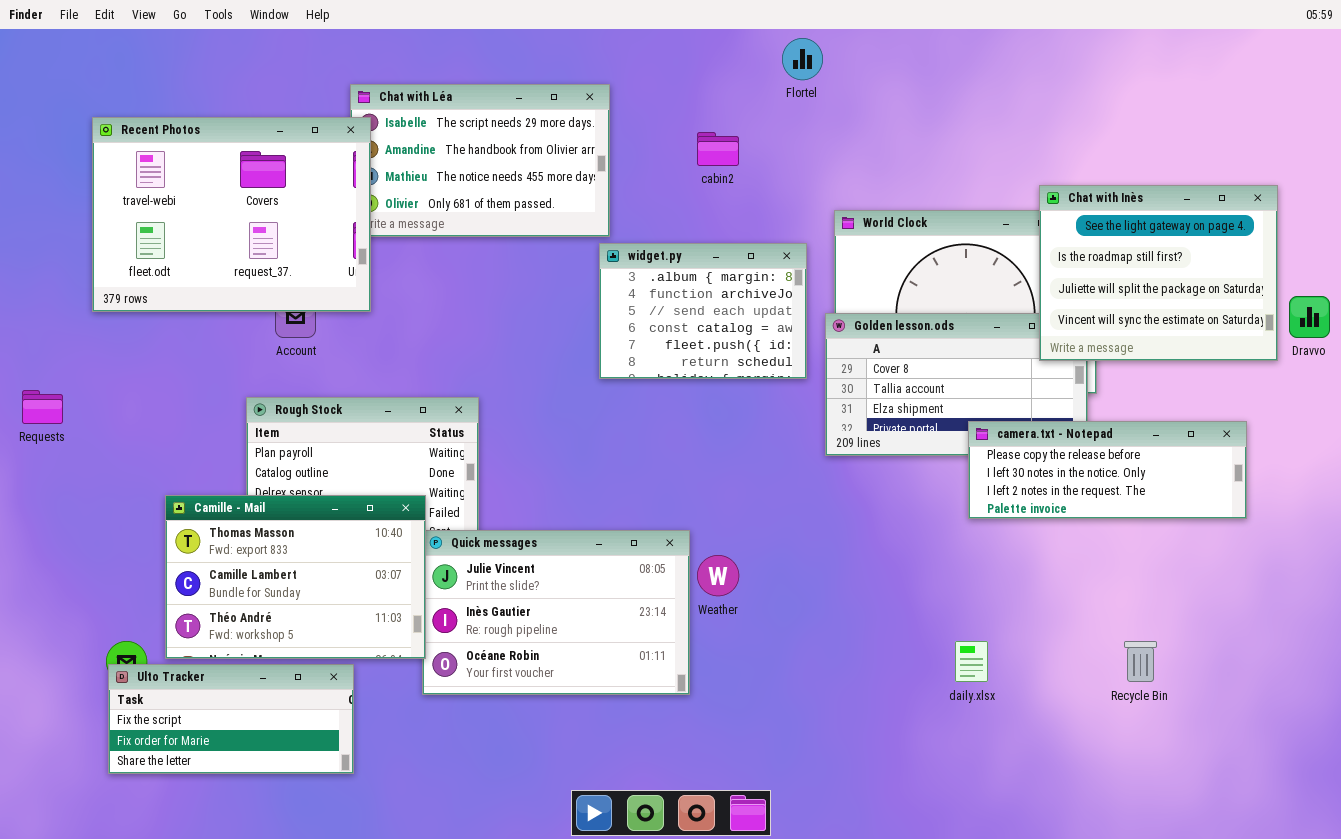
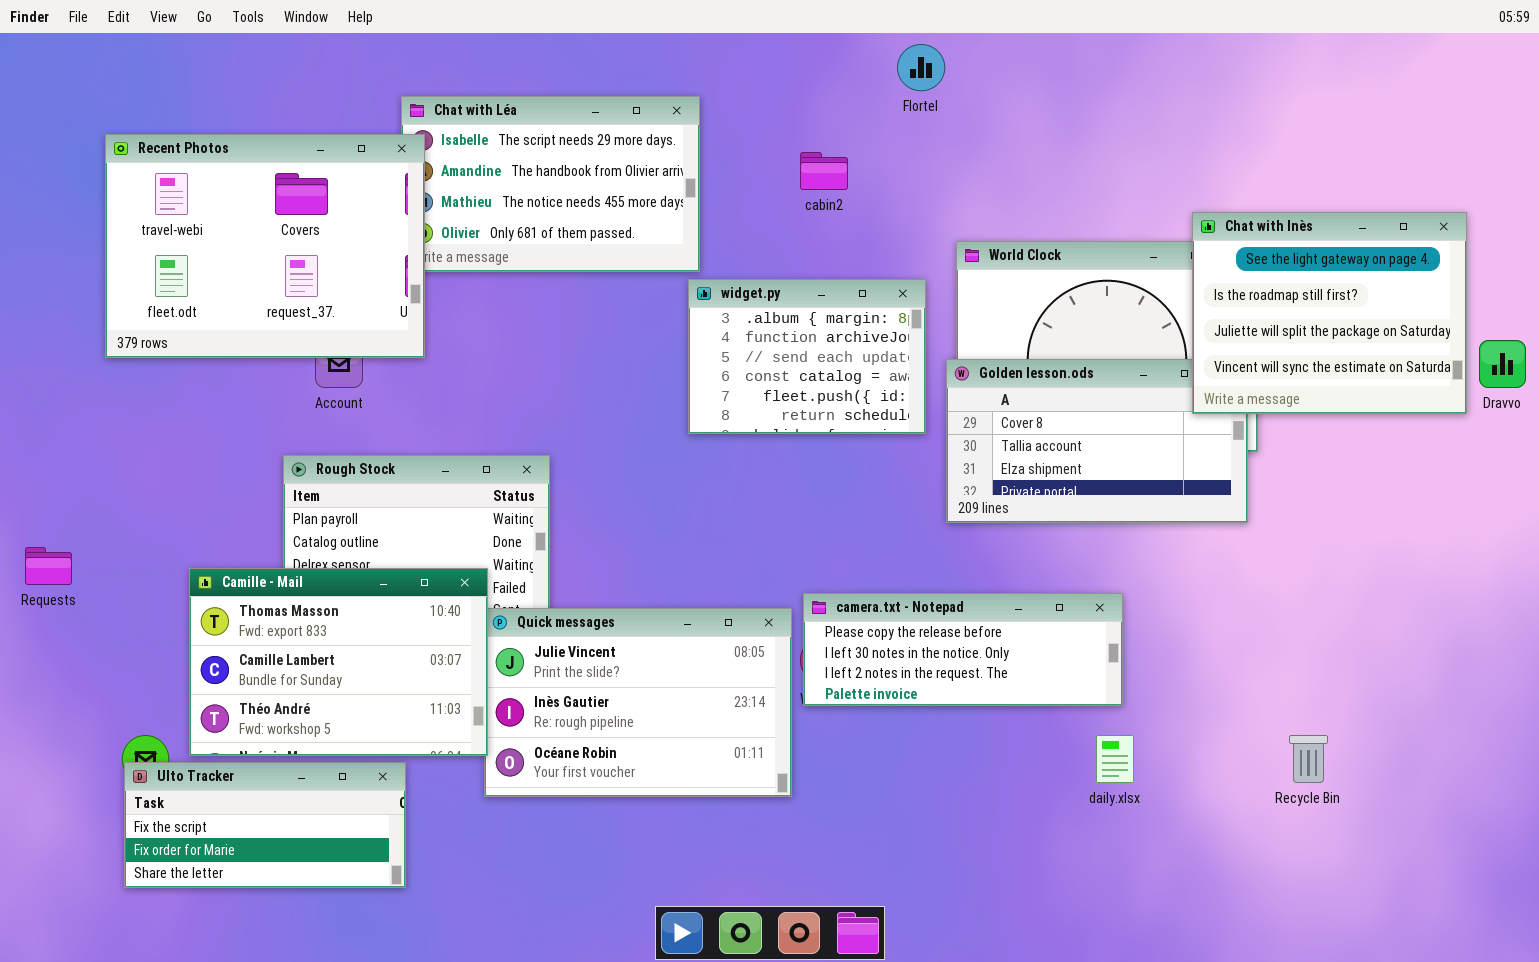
Requests: [22,390,63,424] -> [25,547,72,585], moved
camera.txt - Notepad: [968,421,1247,519] -> [803,593,1123,706], moved

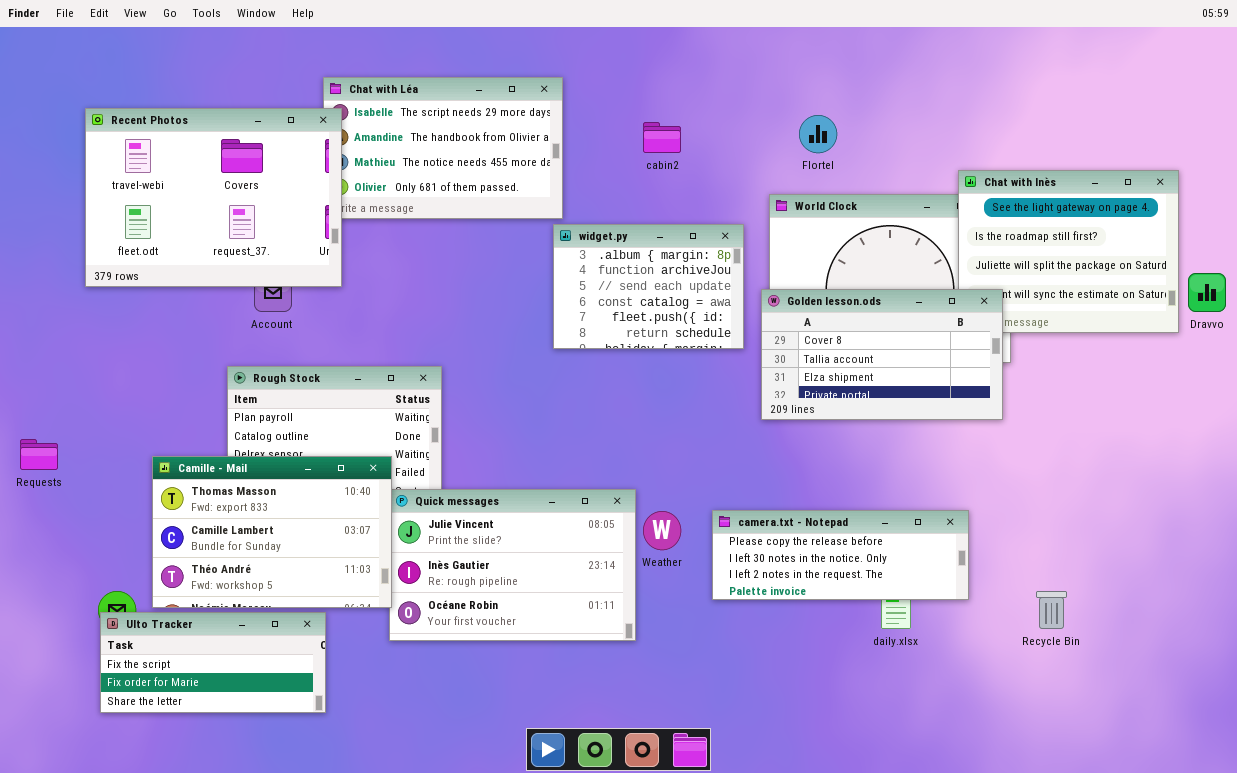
Flortel: [897,44,945,91] -> [799,115,837,153], moved
Golden lesson.ods: [946,359,1248,523] -> [761,289,1003,420], raised
camera.txt - Notepad: [803,593,1123,706] -> [712,510,969,600], moved

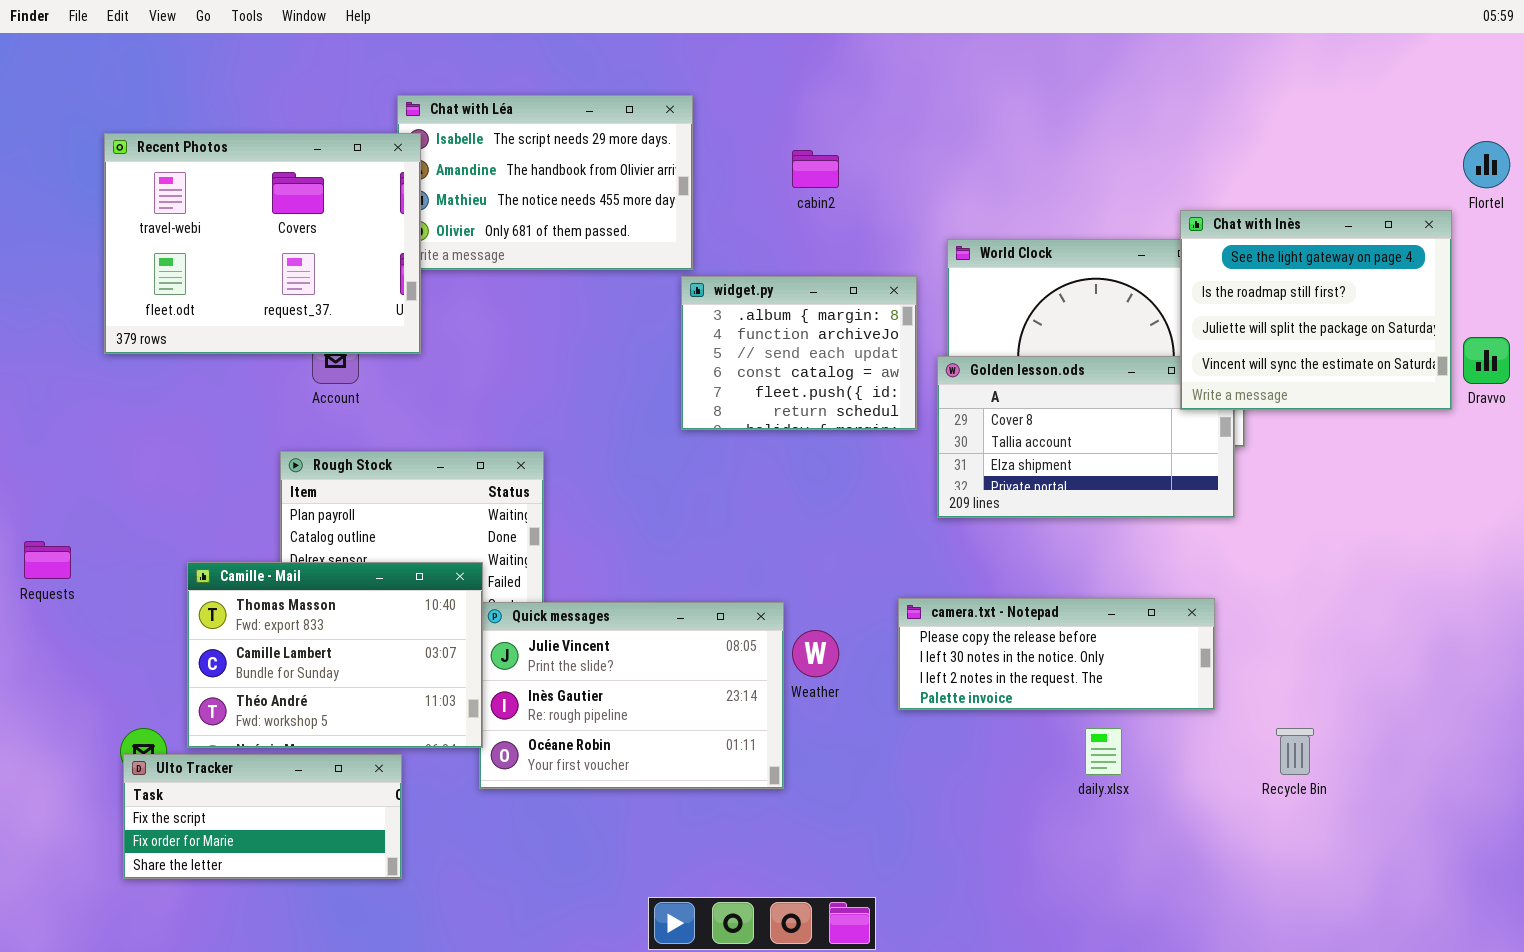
Flortel: [799,115,837,153] -> [1463,141,1510,188], moved
Chat with Inès: [958,170,1179,333] -> [1180,210,1452,410], raised
camera.txt - Notepad: [712,510,969,600] -> [898,598,1215,710], moved

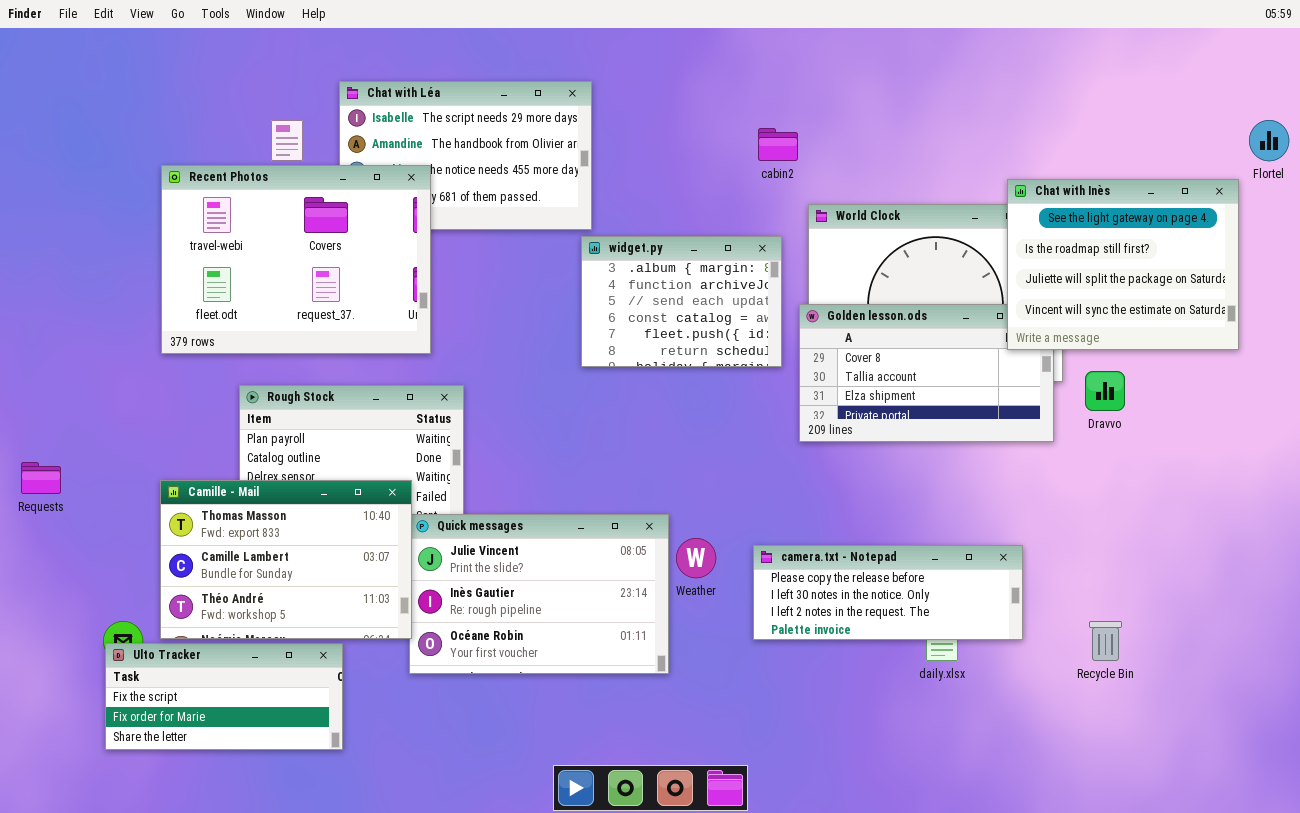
Recent Photos: [104,133,421,354] -> [161,165,431,354], moved
cabin2: [792,150,839,188] -> [758,128,798,161], moved
Dravvo: [1463,337,1510,384] -> [1085,371,1125,411], moved
camera.txt - Notepad: [898,598,1215,710] -> [753,545,1023,640], moved

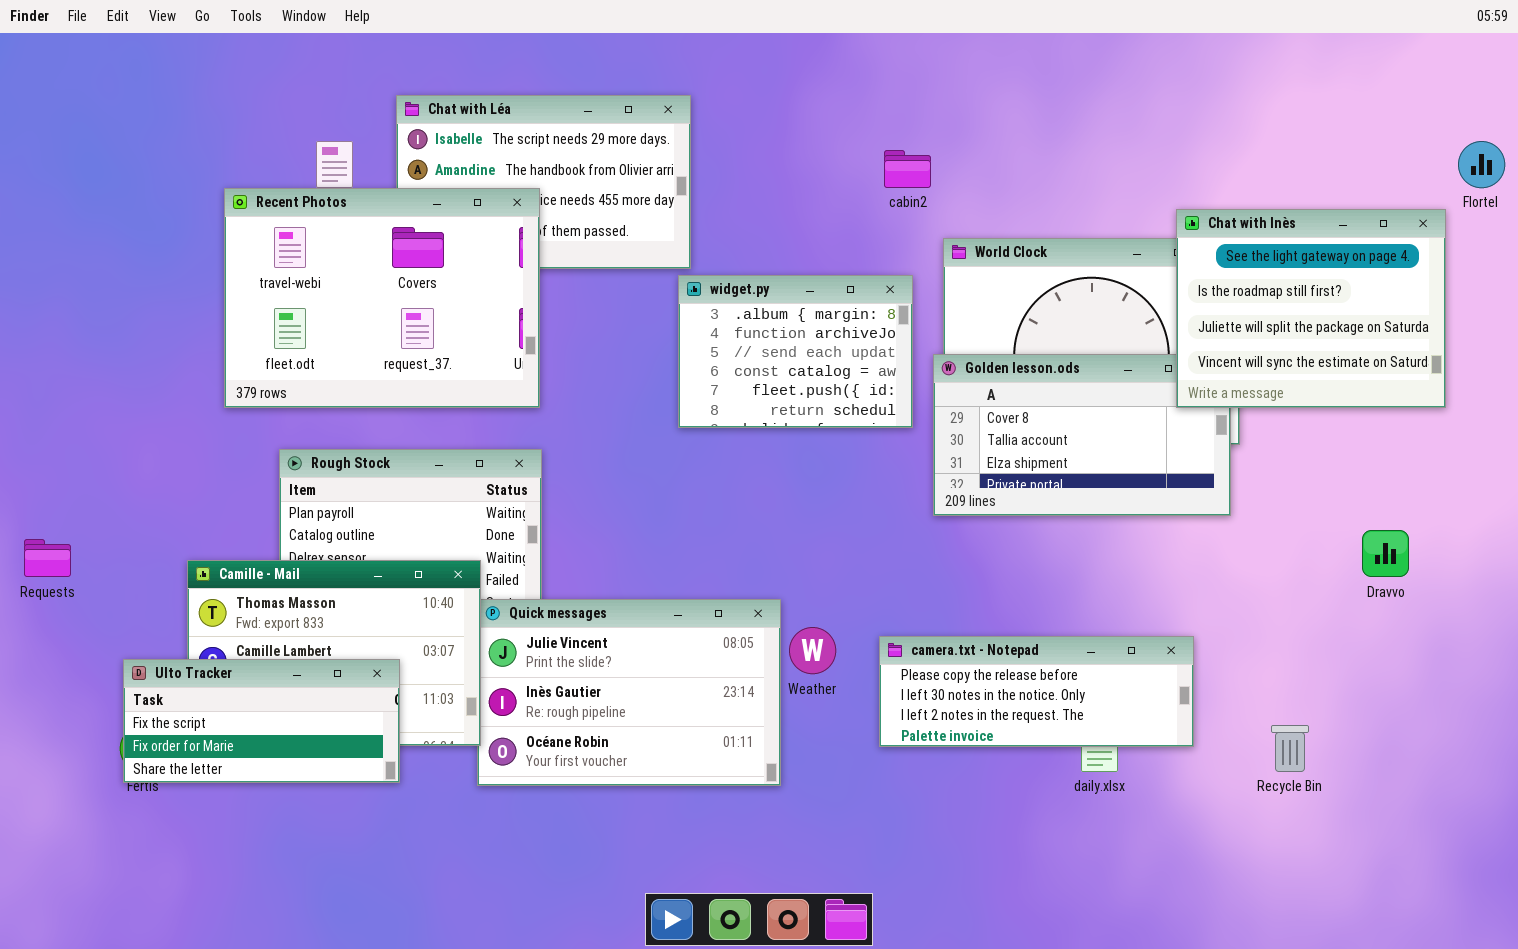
Recent Photos: [161,165,431,354] -> [224,188,540,408], moved
Dravvo: [1085,371,1125,411] -> [1362,530,1409,577], moved
Ulto Tracker: [105,643,343,750] -> [123,659,400,783], moved

